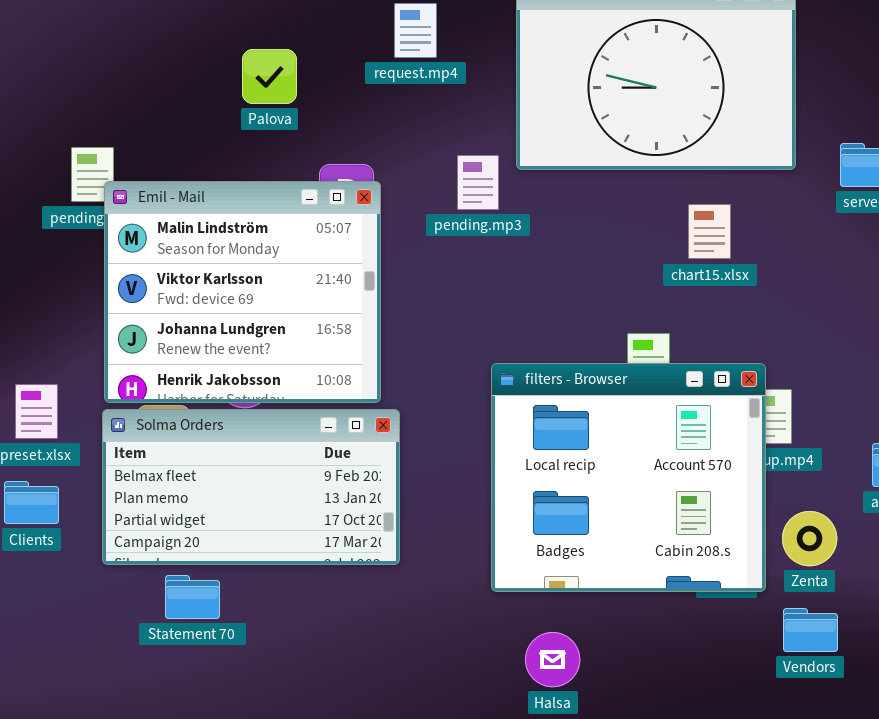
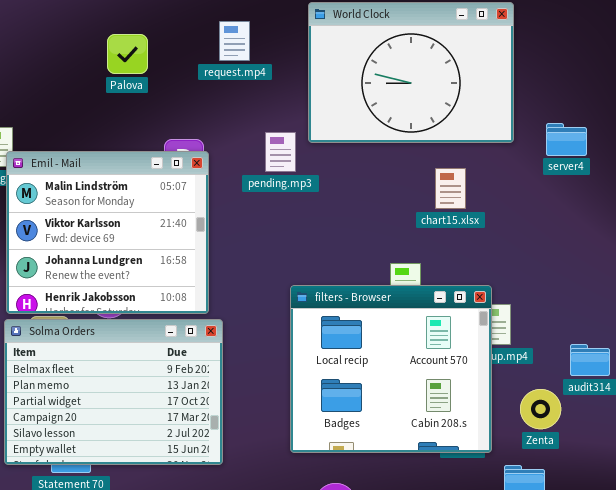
Palova: [242,49,297,104] -> [107,34,148,74], moved
Solma Orders: [102,409,400,565] -> [4,319,223,465], resized
Zenta: [782,511,837,566] -> [520,389,561,429], moved

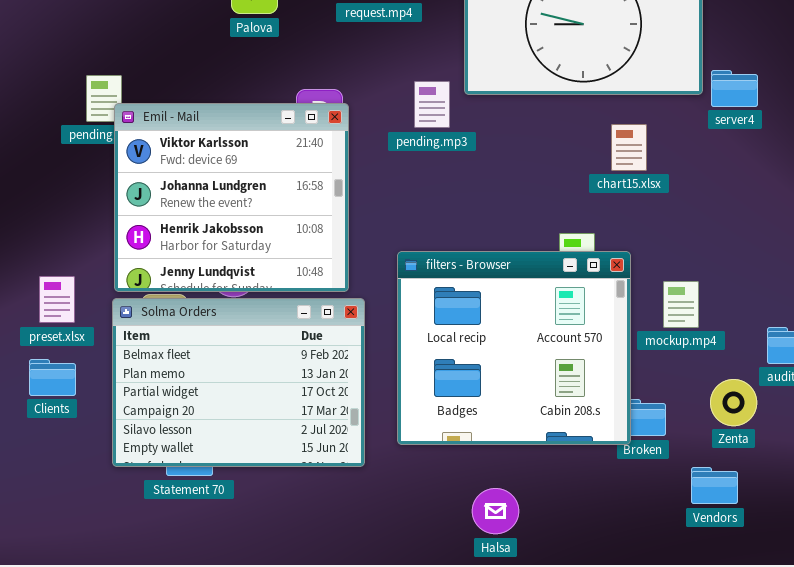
server4: [546,123,587,156] -> [711,70,758,107], moved
Emil - Mail: [6,151,209,314] -> [114,103,349,292], scrolled down 1 row
filters - Browser: [290,285,492,453] -> [397,251,631,445], moved

